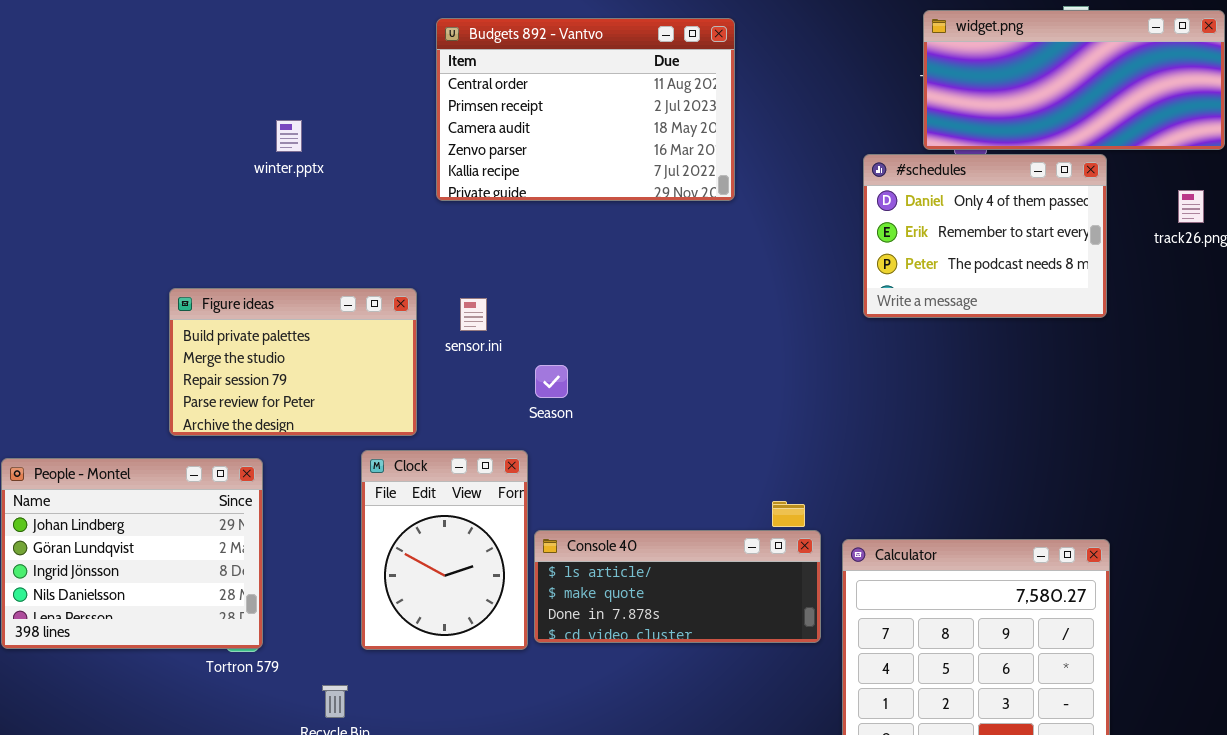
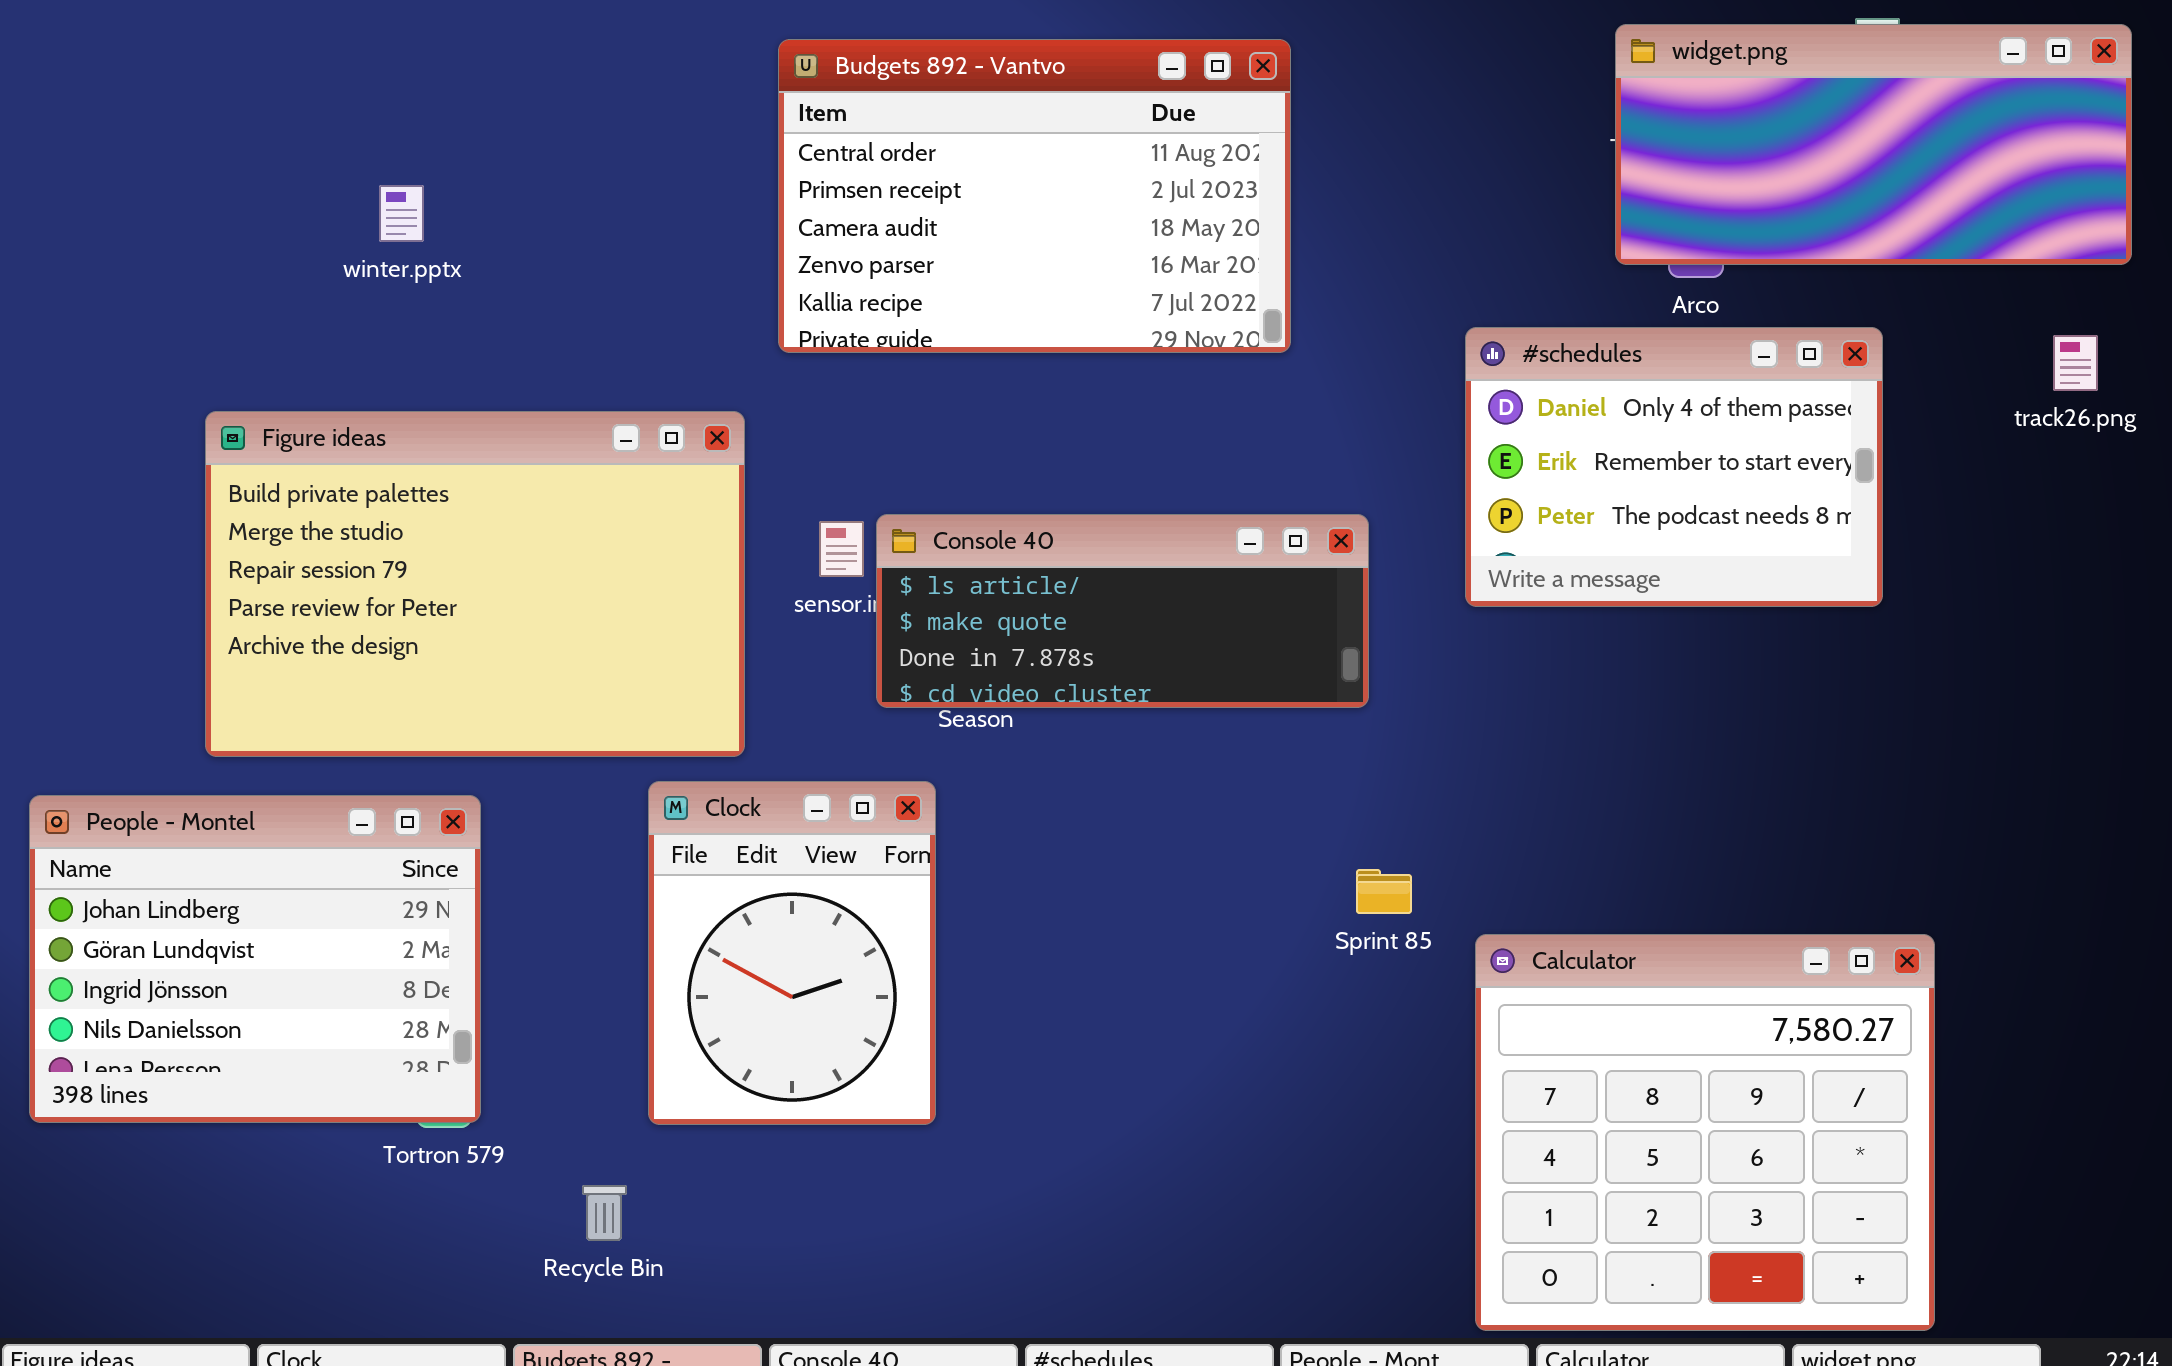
winter.pptx: [276,120,302,152] -> [379,185,424,242], moved
#schedules: [863,154,1107,318] -> [1465,327,1883,607], moved
Figure ideas: [169,288,417,436] -> [205,411,745,757], resized
Console 40: [534,530,821,643] -> [876,514,1369,708], moved

